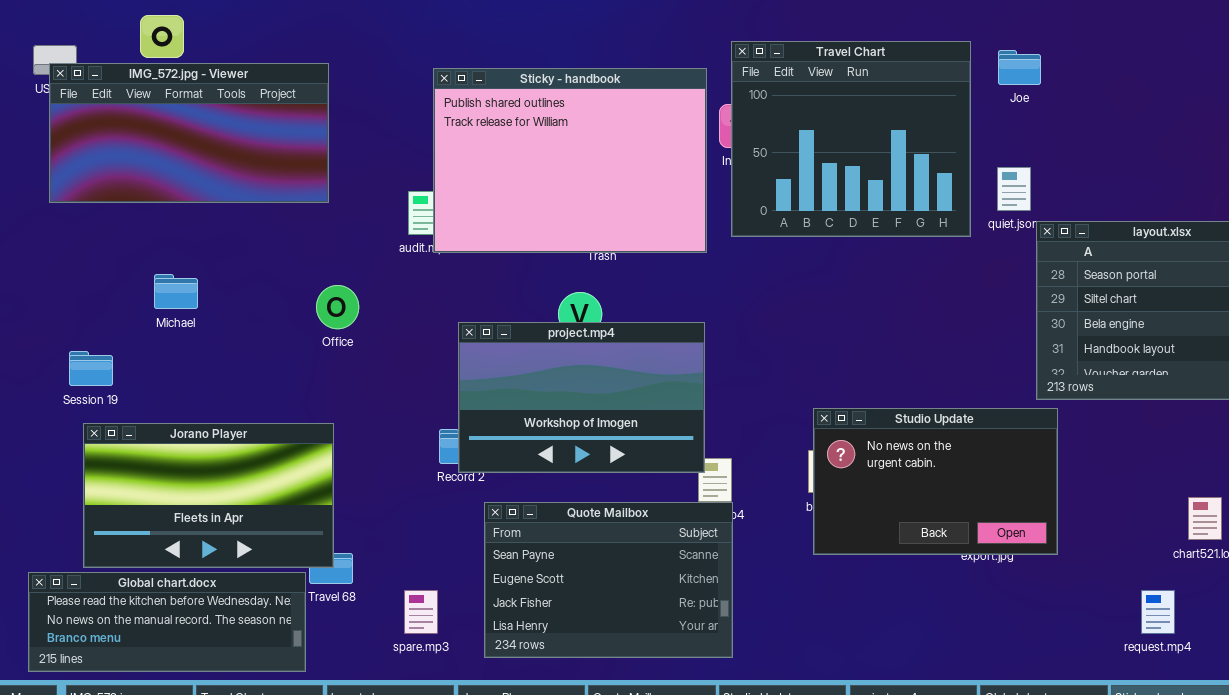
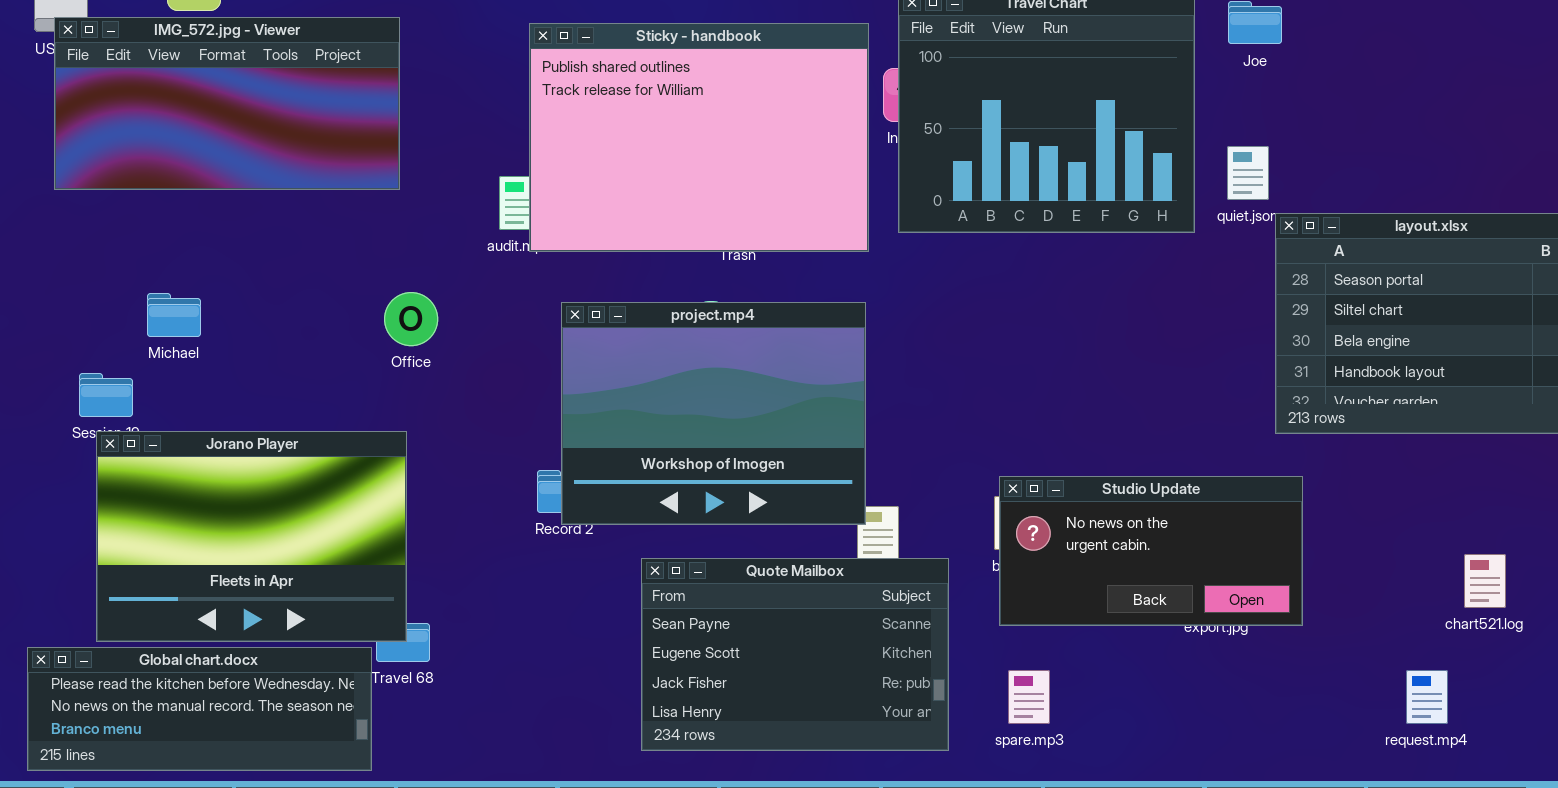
Michael: [154,274,198,309] -> [147,293,201,337], moved
project.mp4: [458,322,705,473] -> [561,302,866,525], resized
Studio Update: [813,408,1058,555] -> [999,476,1303,626], resized
Jorano Player: [83,423,334,568] -> [96,431,407,642], resized
Quote Mailbox: [484,502,733,658] -> [641,558,949,751], moved
spare.mp3: [404,590,438,634] -> [1008,670,1050,724], moved

